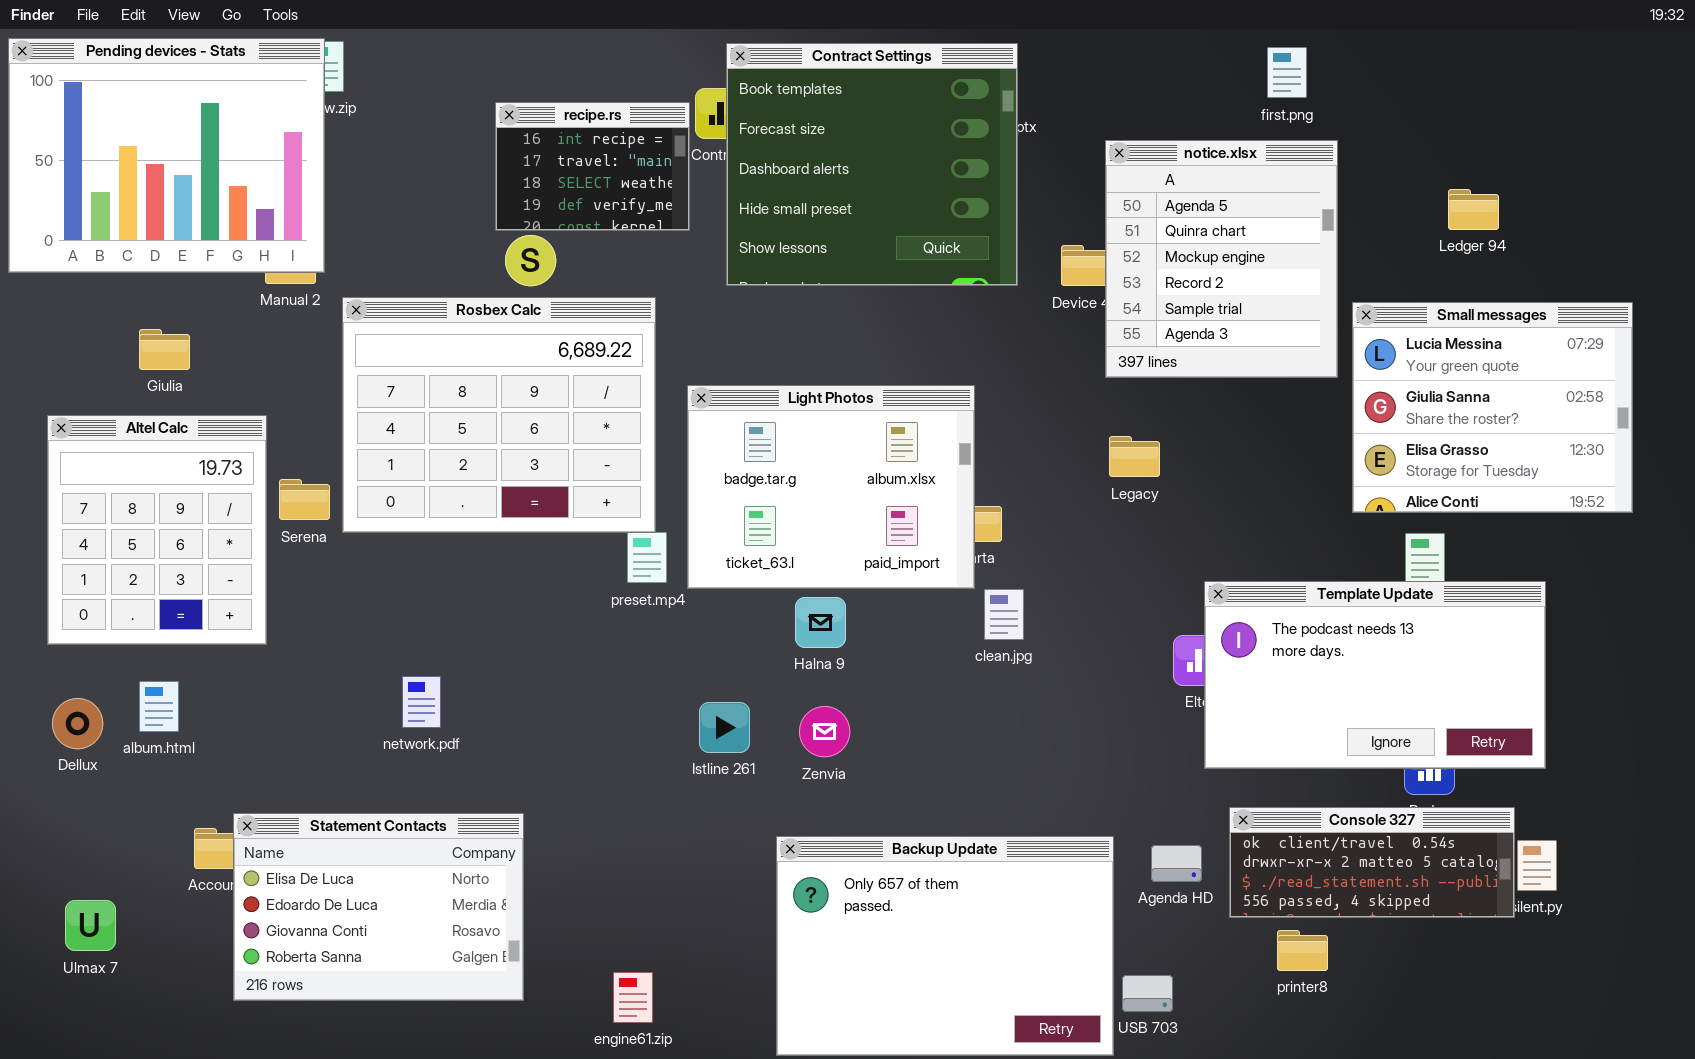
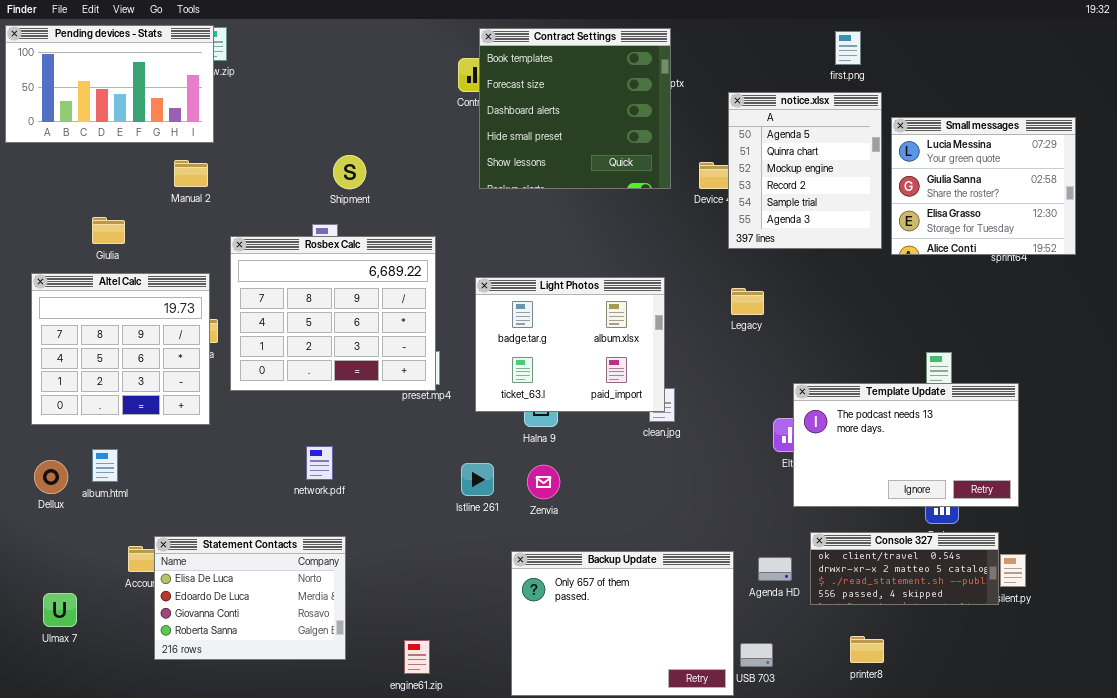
Pending devices - Stats: [8,38,325,273] -> [5,25,214,143], resized
recipe.rs: [495,102,690,231] -> none, closed
Rosbex Calc: [342,297,656,533] -> [230,236,436,391], moved
Small messages: [1352,302,1633,513] -> [891,117,1076,255], moved
Light Photos: [687,385,975,589] -> [475,277,665,412], moved
Altel Calc: [47,415,267,645] -> [31,273,210,425], resized
network.pdf: [402,676,441,728] -> [306,446,333,480], moved
printer8: [1277,930,1328,971] -> [850,636,884,663], moved

